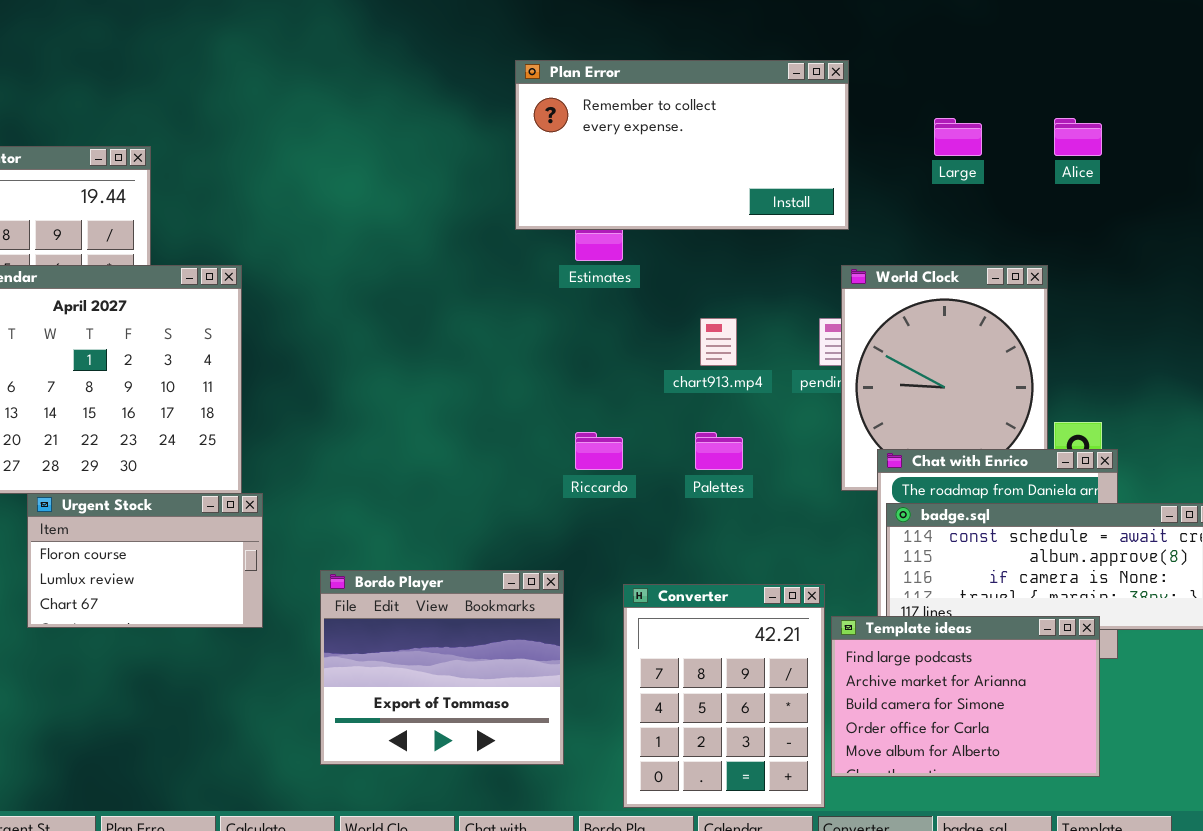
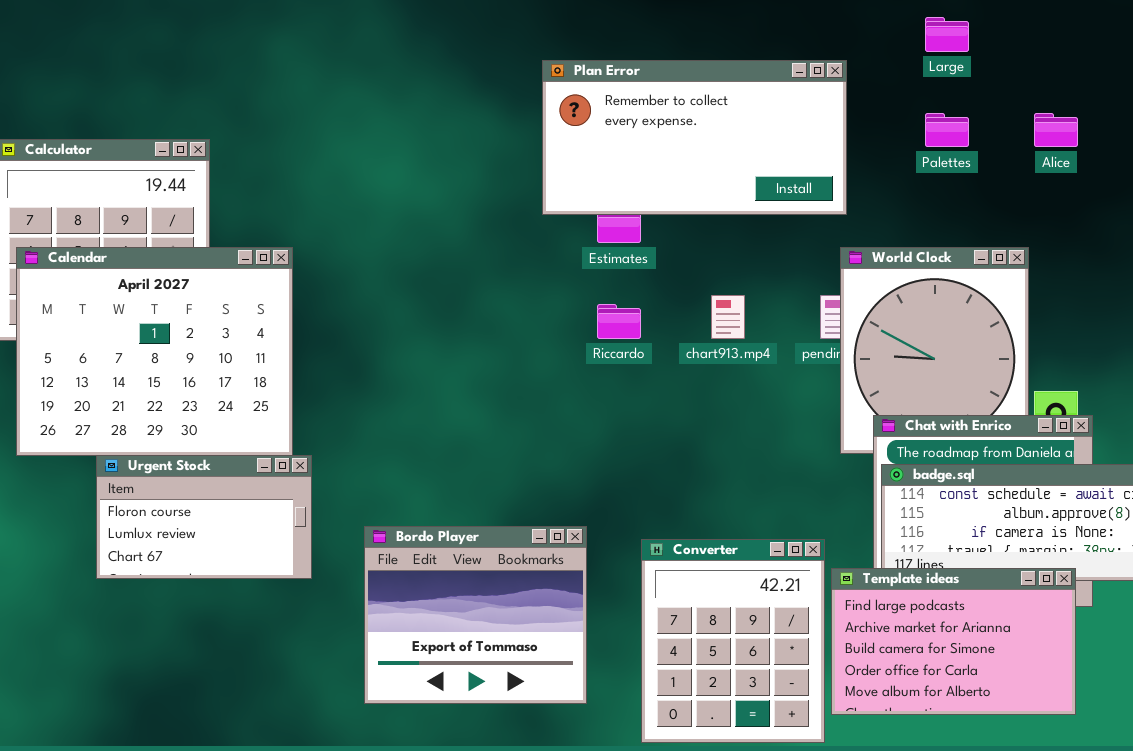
Large: [934,118,982,156] -> [925,17,969,52], moved
Riccardo: [575,432,623,470] -> [597,304,641,339], moved
Palettes: [695,432,743,470] -> [925,113,969,147], moved

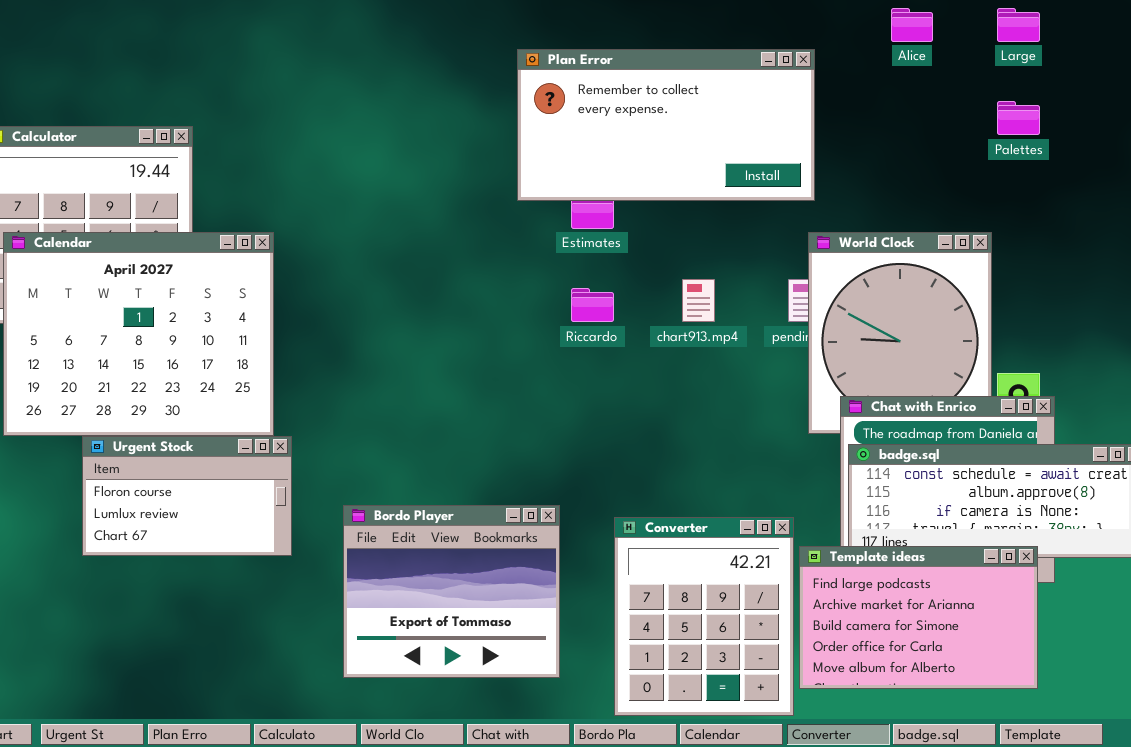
Large: [925,17,969,52] -> [997,8,1040,42], moved
Palettes: [925,113,969,147] -> [997,101,1040,135], moved
Alice: [1034,113,1078,147] -> [891,8,933,42], moved

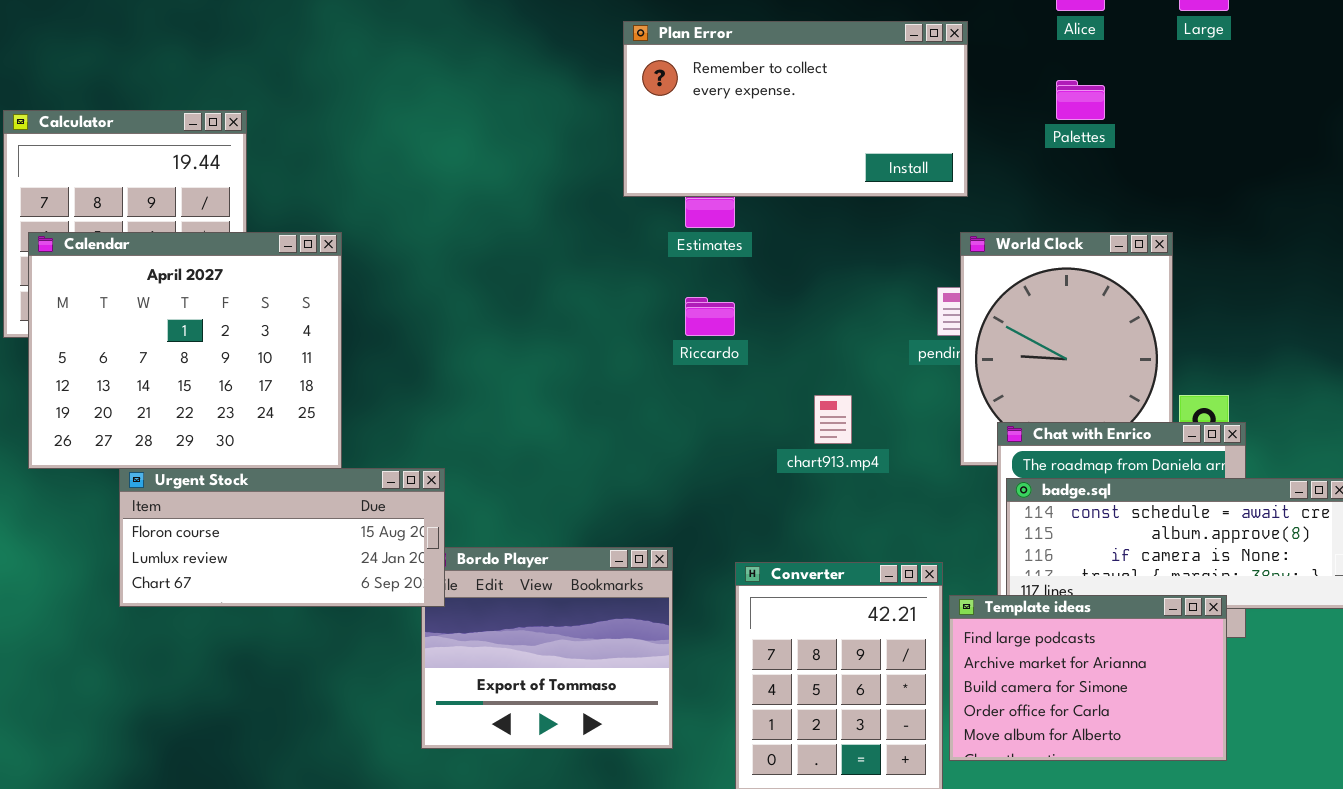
Palettes: [997,101,1040,135] -> [1056,80,1105,120], moved
chart913.mp4: [682,279,715,322] -> [814,395,852,444], moved
Urgent Stock: [82,436,292,556] -> [119,468,445,607], resized

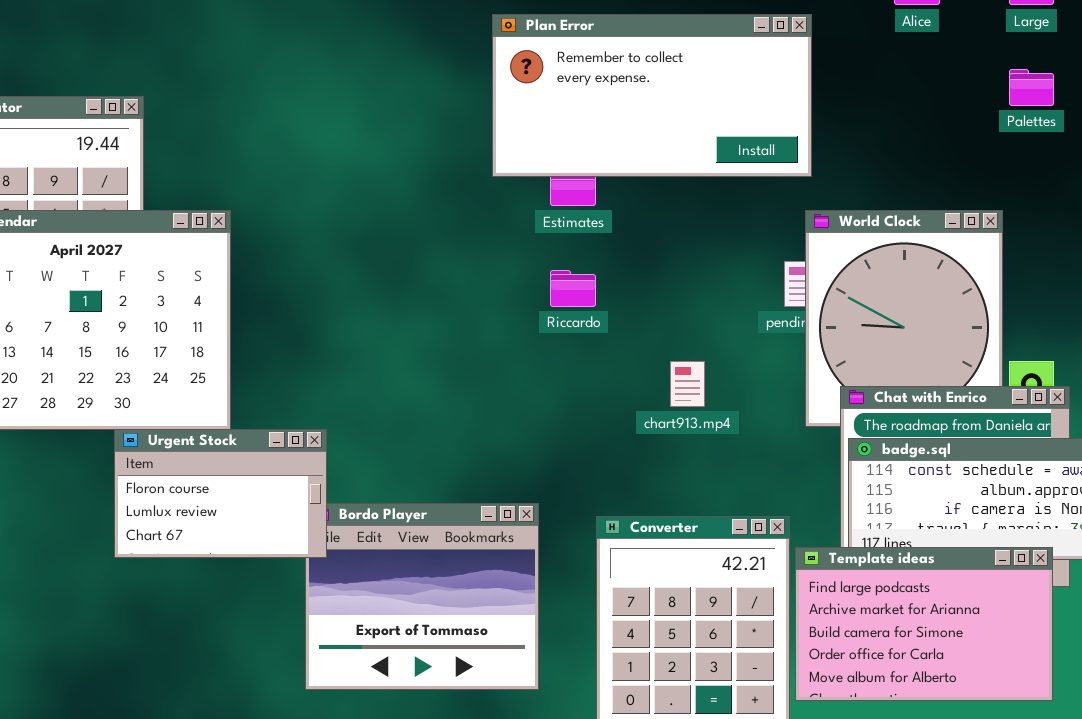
Palettes: [1056,80,1105,120] -> [1009,69,1054,106], moved
Urgent Stock: [119,468,445,607] -> [114,429,327,558], resized

